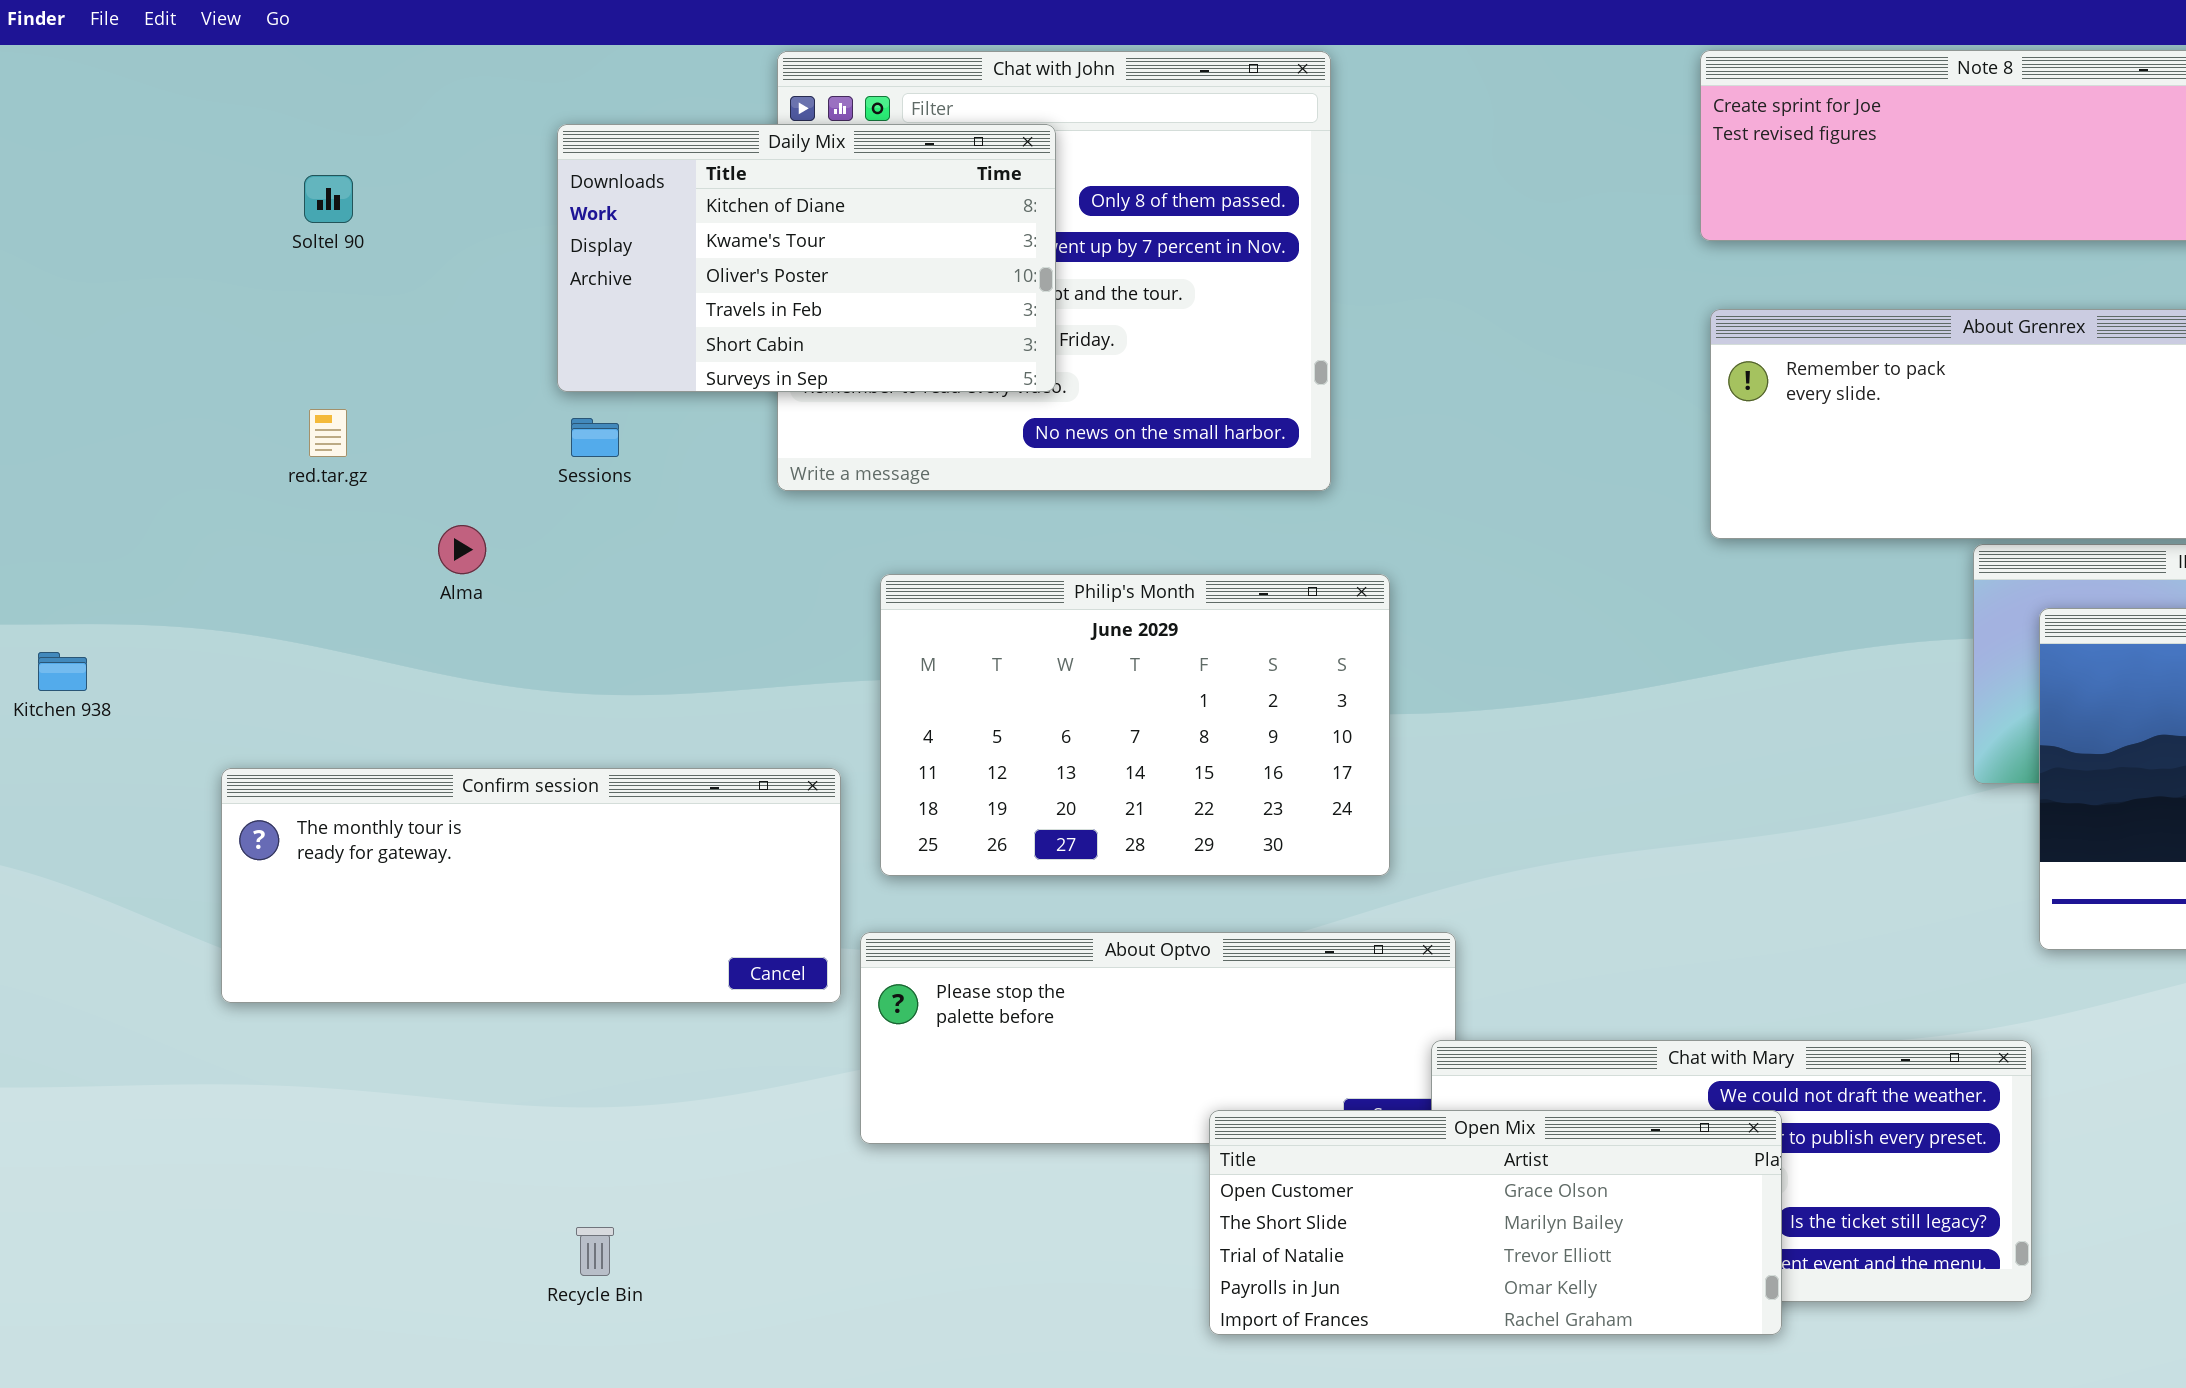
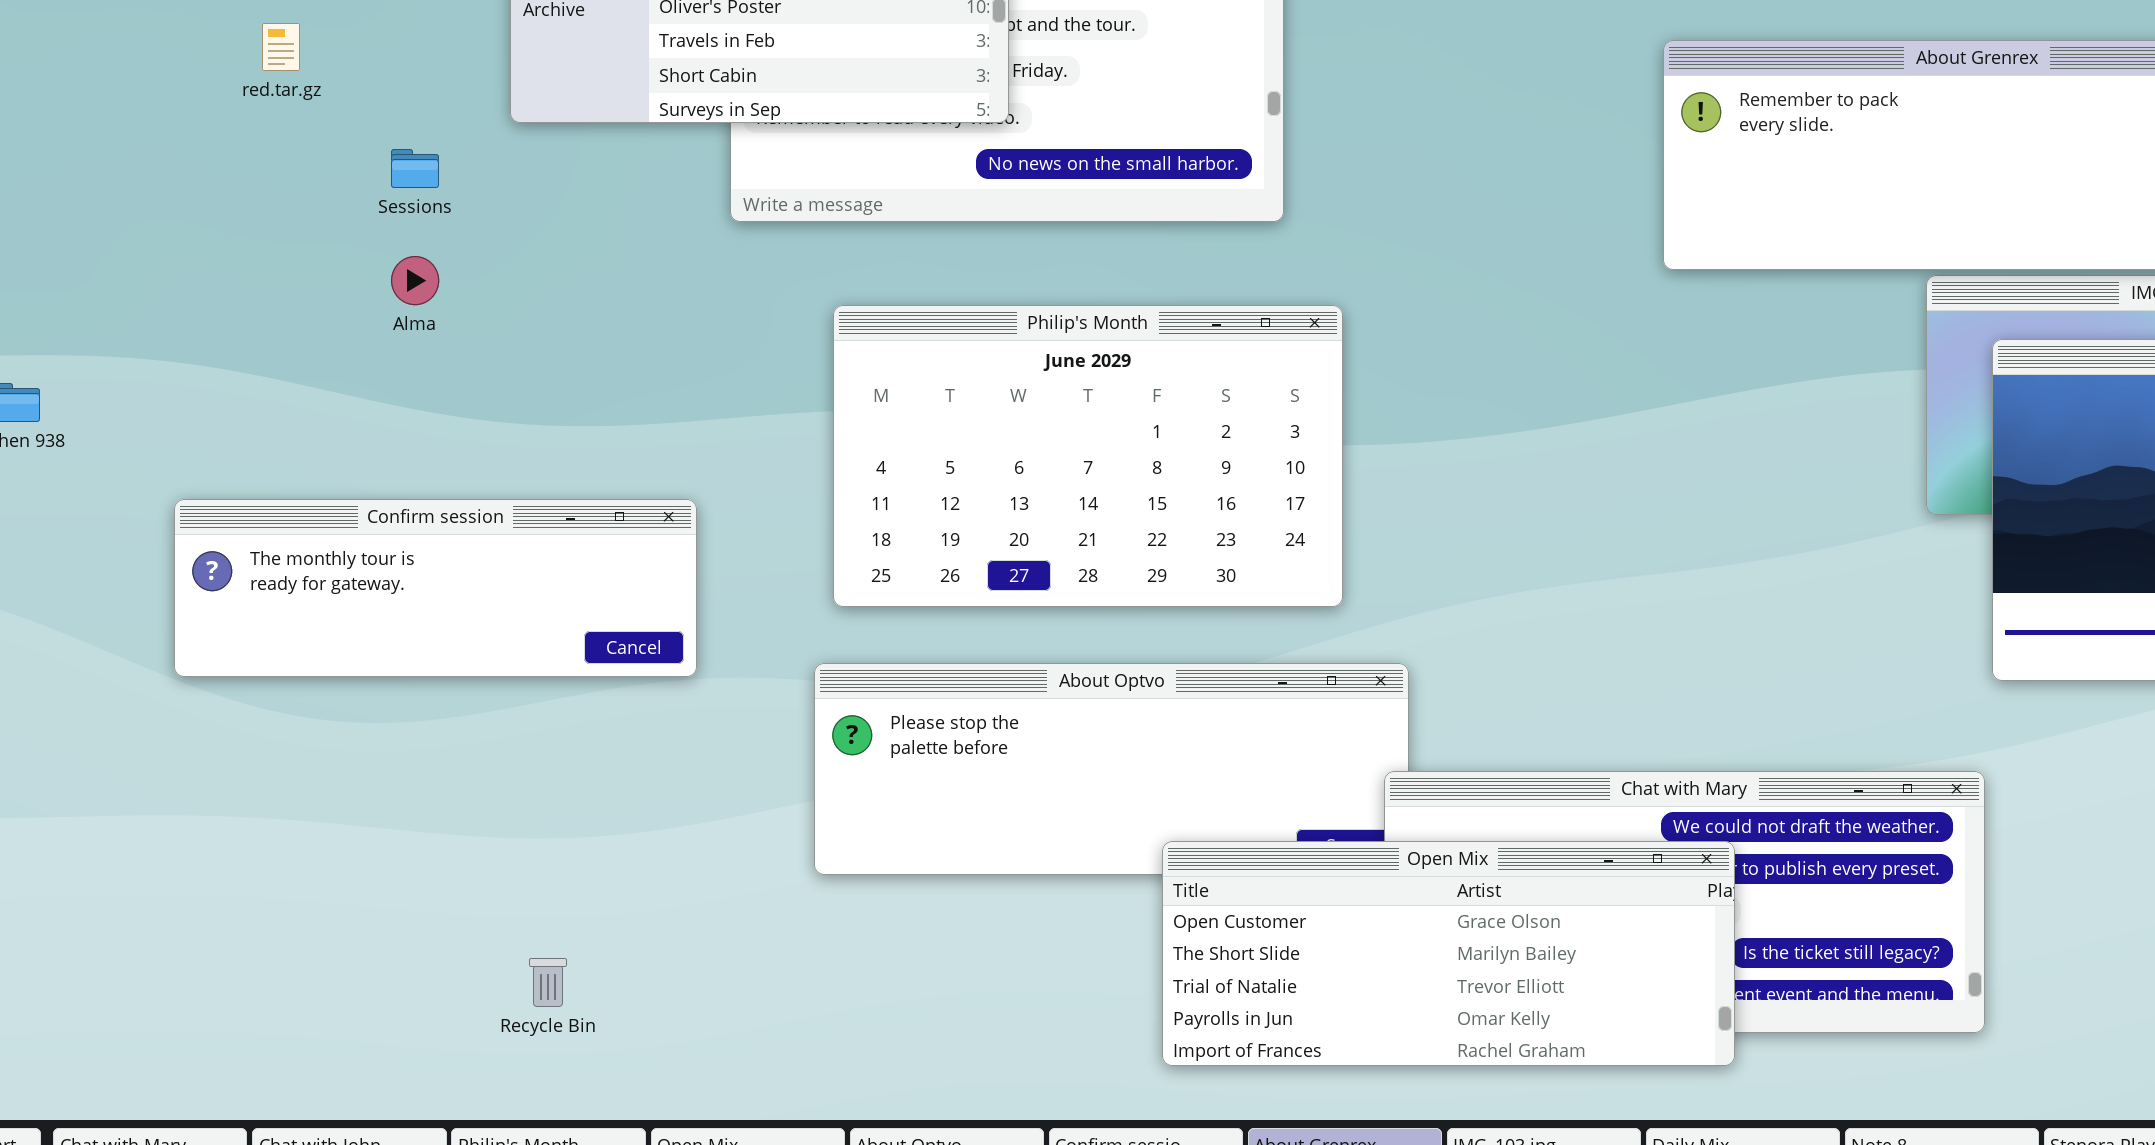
red.tar.gz: [309,409,347,457] -> [262,23,300,71], moved
Sessions: [571,418,619,457] -> [391,149,439,188], moved
Confirm session: [221,768,841,1003] -> [174,499,697,677], resized

